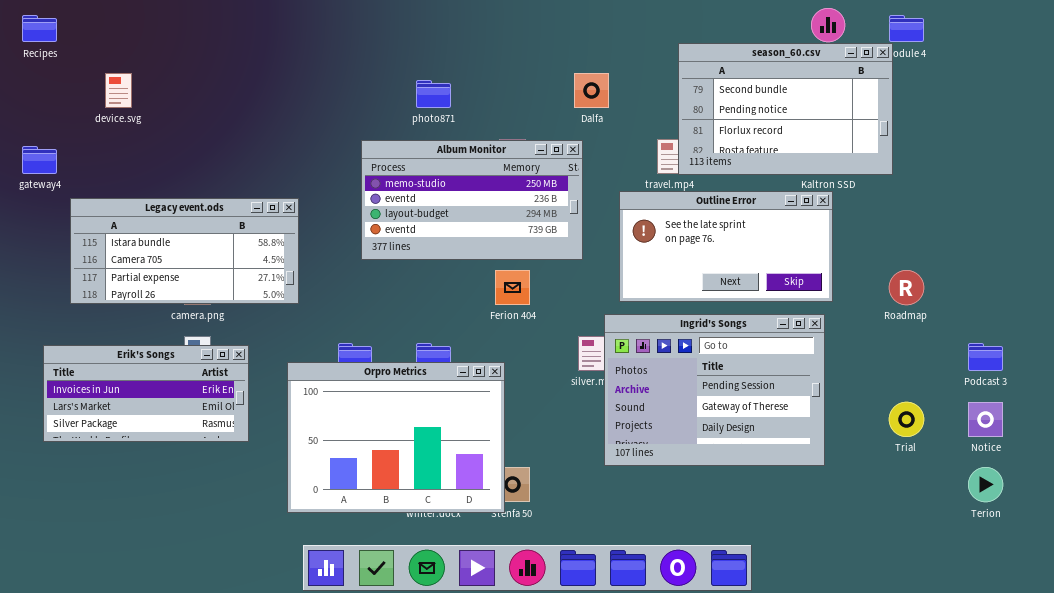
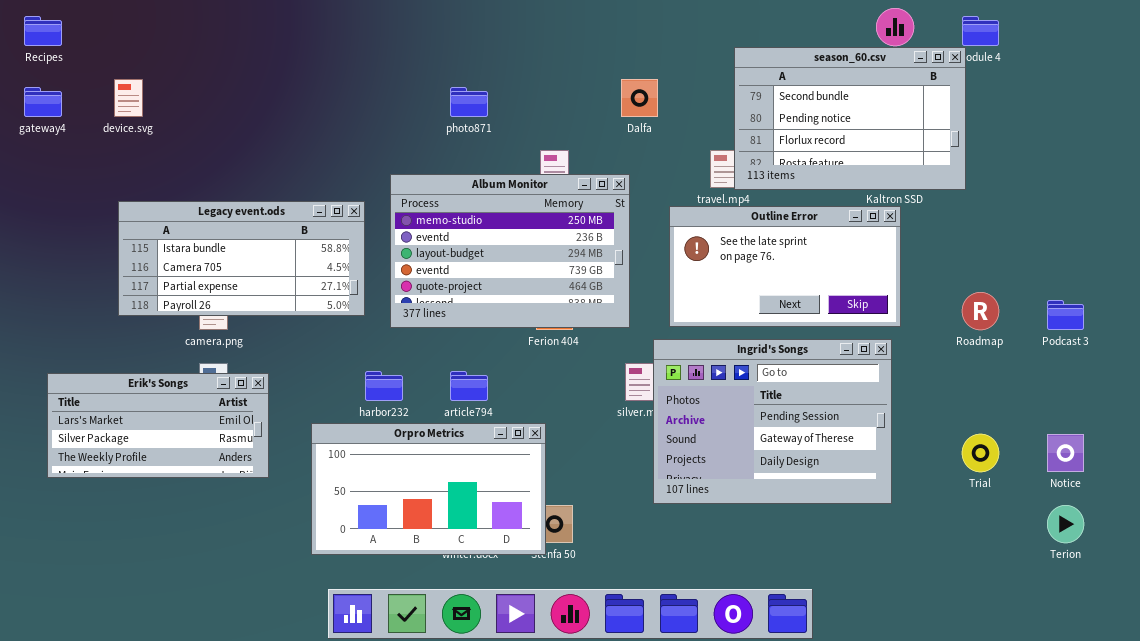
Album Monitor: [361,140,583,260] -> [390,174,630,328], moved, resized
gateway4: [22,146,57,174] -> [24,87,62,117], moved
Legacy event.ods: [70,198,299,304] -> [118,201,365,316], moved
Podcast 3: [968,343,1003,371] -> [1047,300,1084,330], moved
Erik's Songs: [43,345,249,442] -> [47,373,269,478], scrolled down 1 row
Orpro Metrics: [287,362,505,513] -> [311,423,546,555], resized

